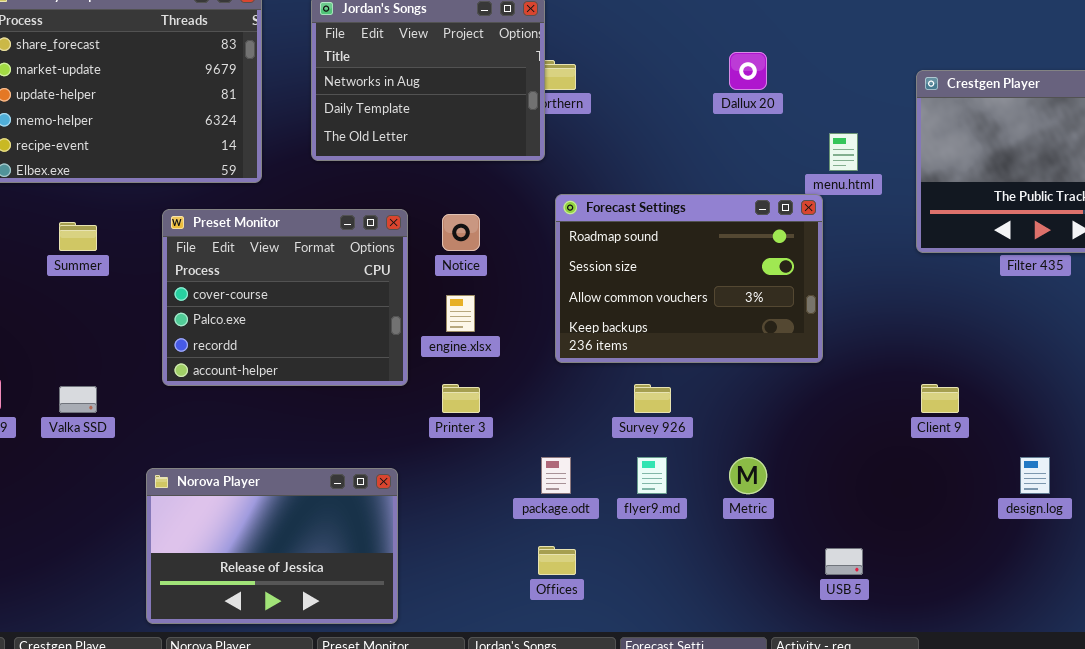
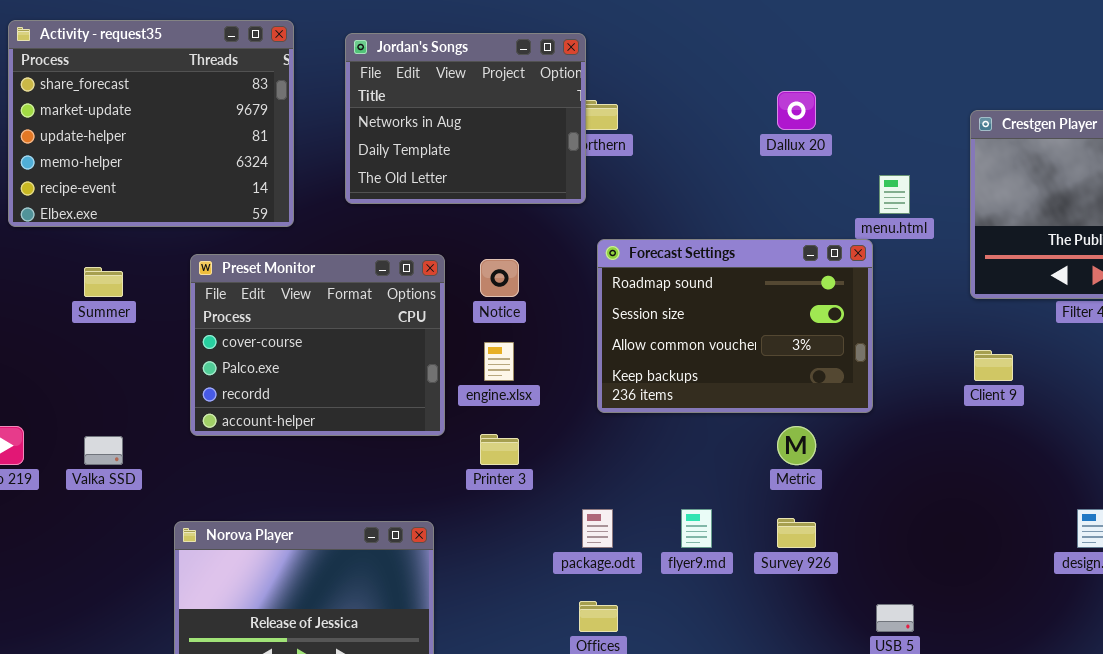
Survey 926: [634,384,671,413] -> [777,518,816,548], moved
Client 9: [921,384,959,413] -> [974,350,1013,381], moved
Metric: [729,457,767,494] -> [777,426,816,465], moved

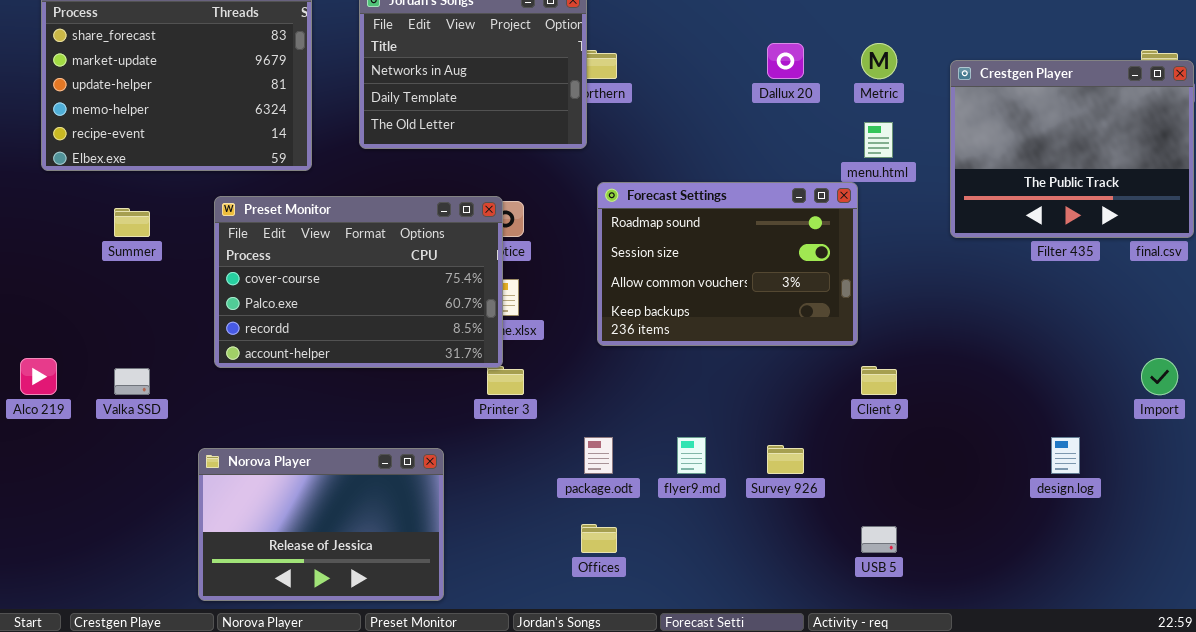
Preset Monitor: [190,254,445,436] -> [214,196,503,368], resized
Client 9: [974,350,1013,381] -> [861,366,897,395], moved
Metric: [777,426,816,465] -> [861,43,897,79], moved

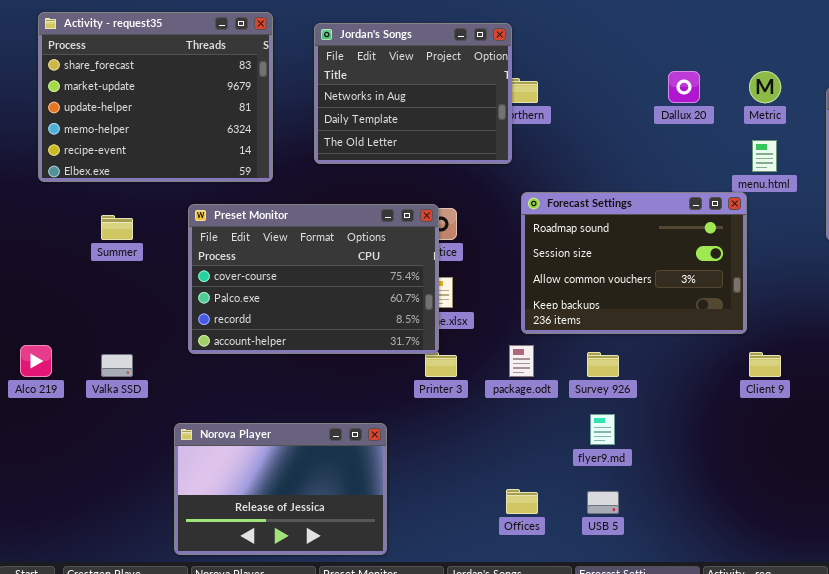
package.odt: [584,437,613,474] -> [509,345,534,377], moved
Survey 926: [767,445,804,474] -> [587,352,619,377], moved
USB 5: [861,526,897,553] -> [587,491,619,514], moved

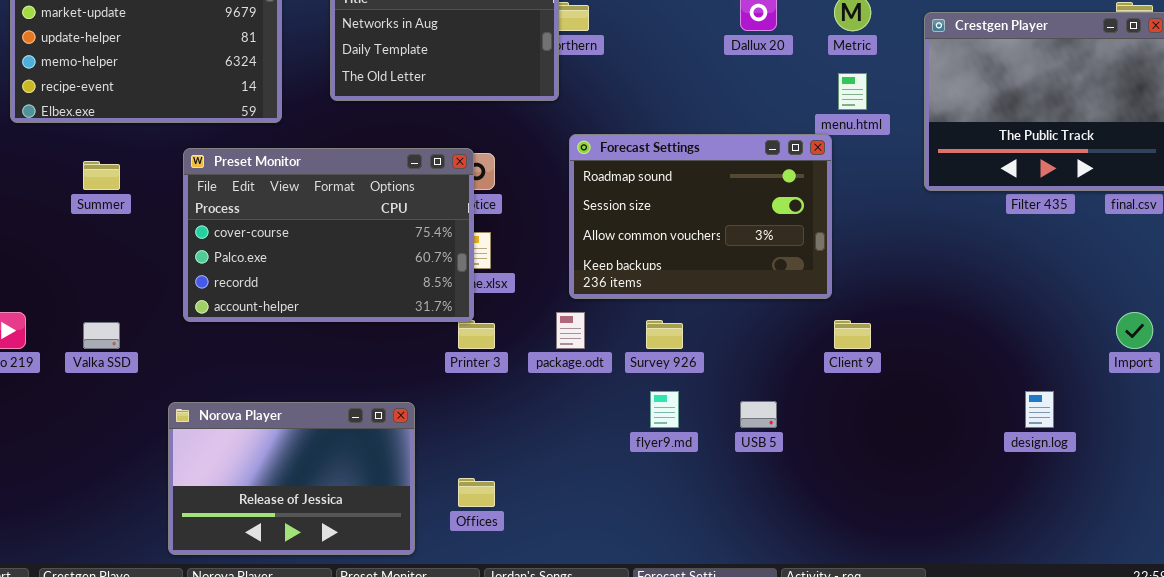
Offices: [506,489,538,514] -> [458,478,495,507], moved
USB 5: [587,491,619,514] -> [740,401,777,428], moved

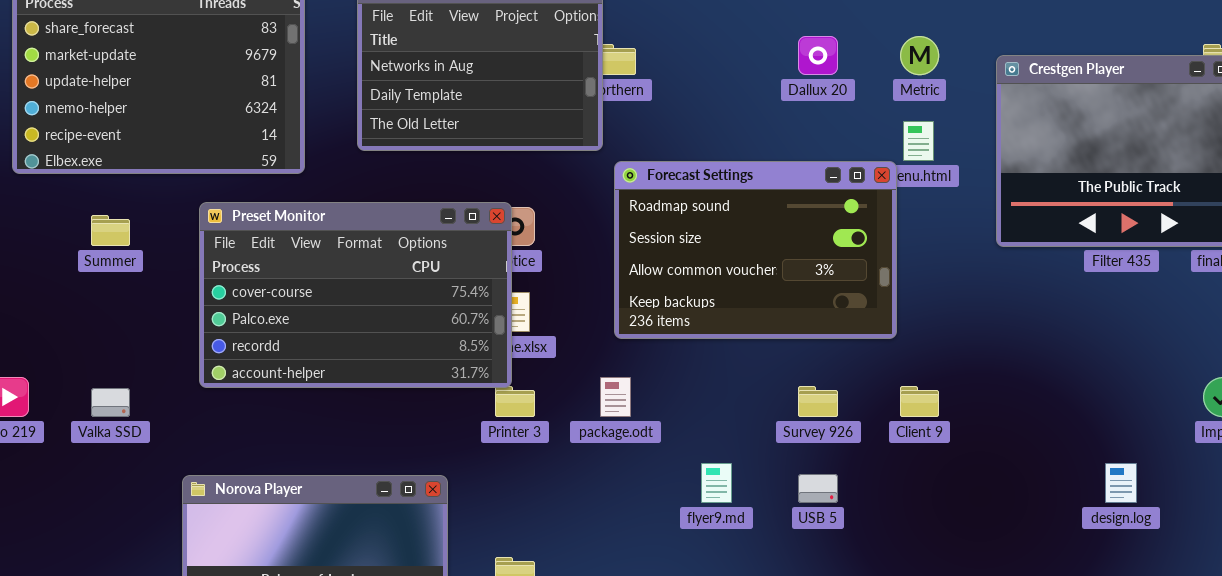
Forecast Settings: [569,134,832,299] -> [614,161,897,339], moved
Survey 926: [646,320,683,349] -> [798,386,838,417], moved

